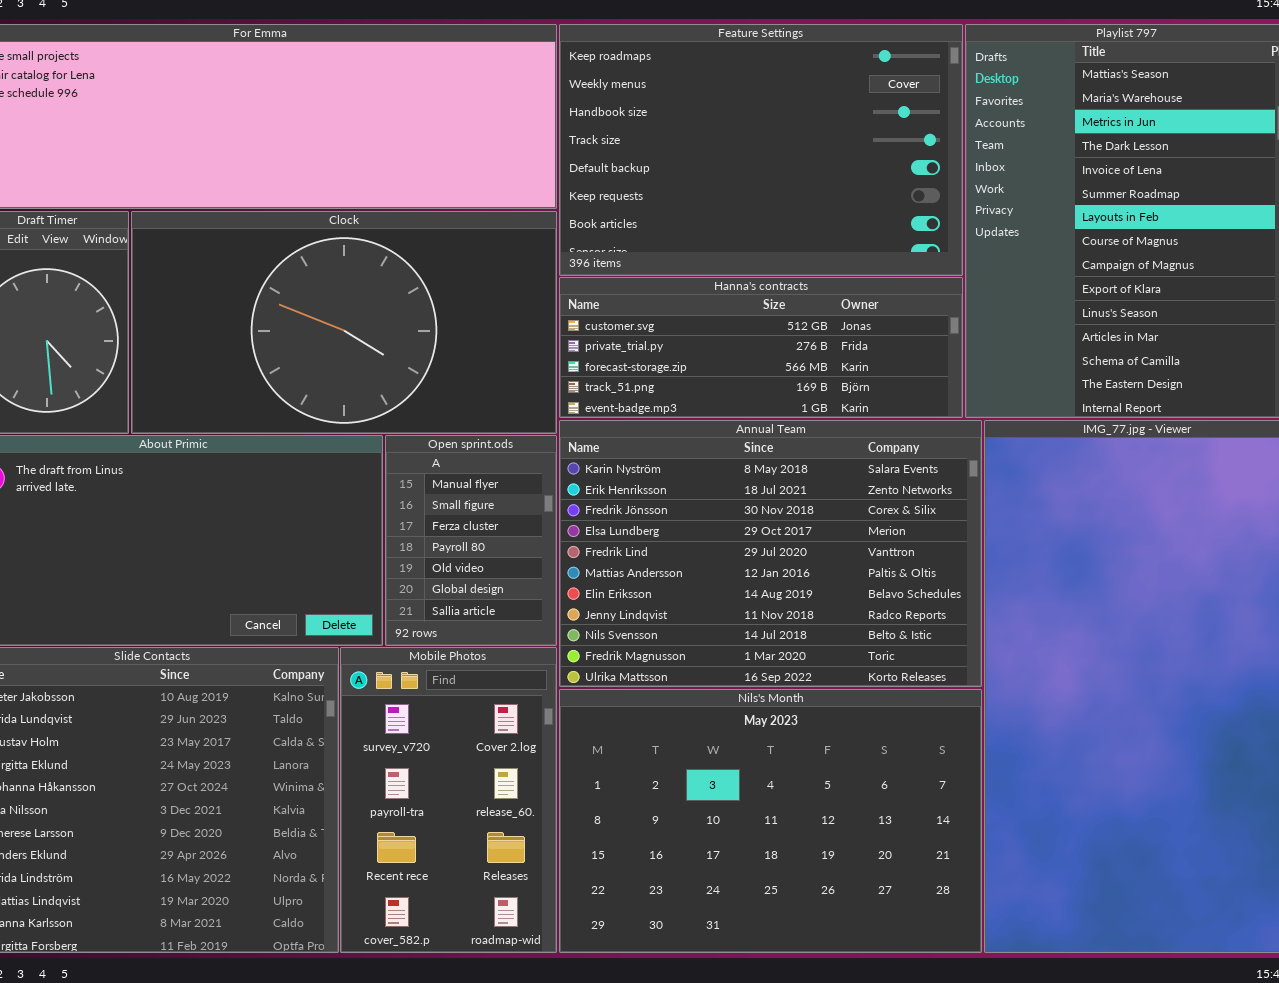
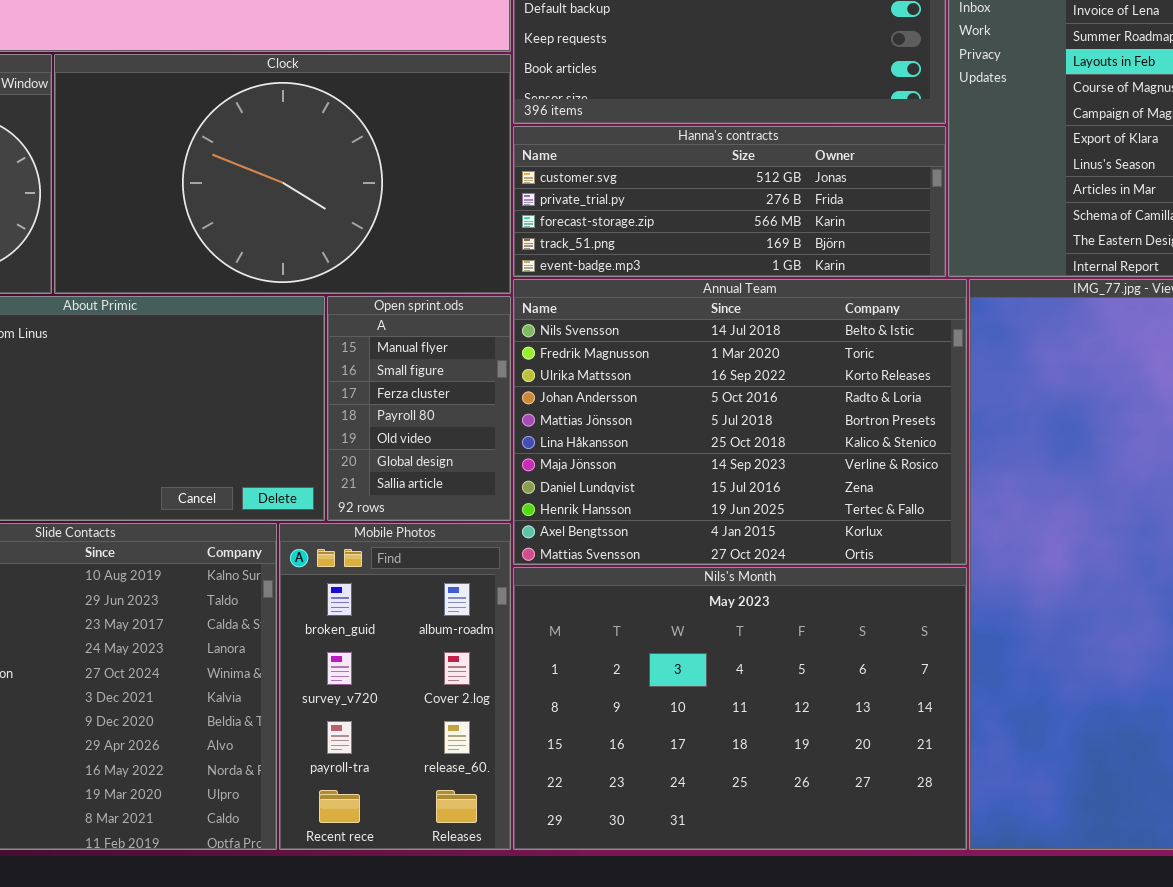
Annual Team: [559,420,982,687] -> [513,279,967,565], scrolled down 8 rows
Mobile Photos: [340,647,557,953] -> [279,523,511,850], scrolled up 1 row

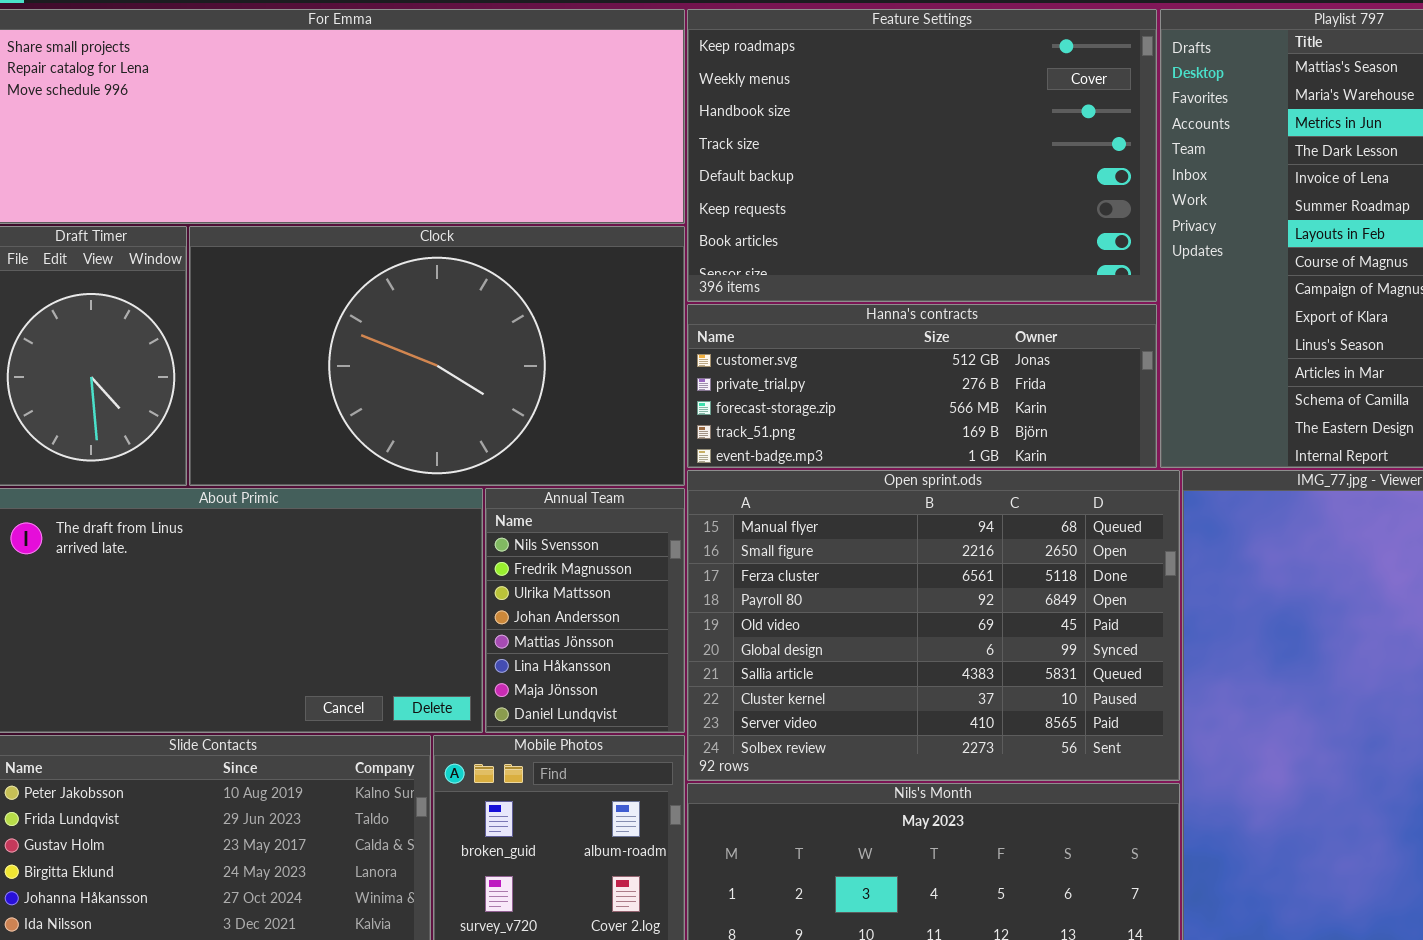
Annual Team: [513,279,967,565] -> [485,488,685,733], moved, resized
Open sprint.ods: [327,296,511,521] -> [687,470,1180,781], moved, resized

